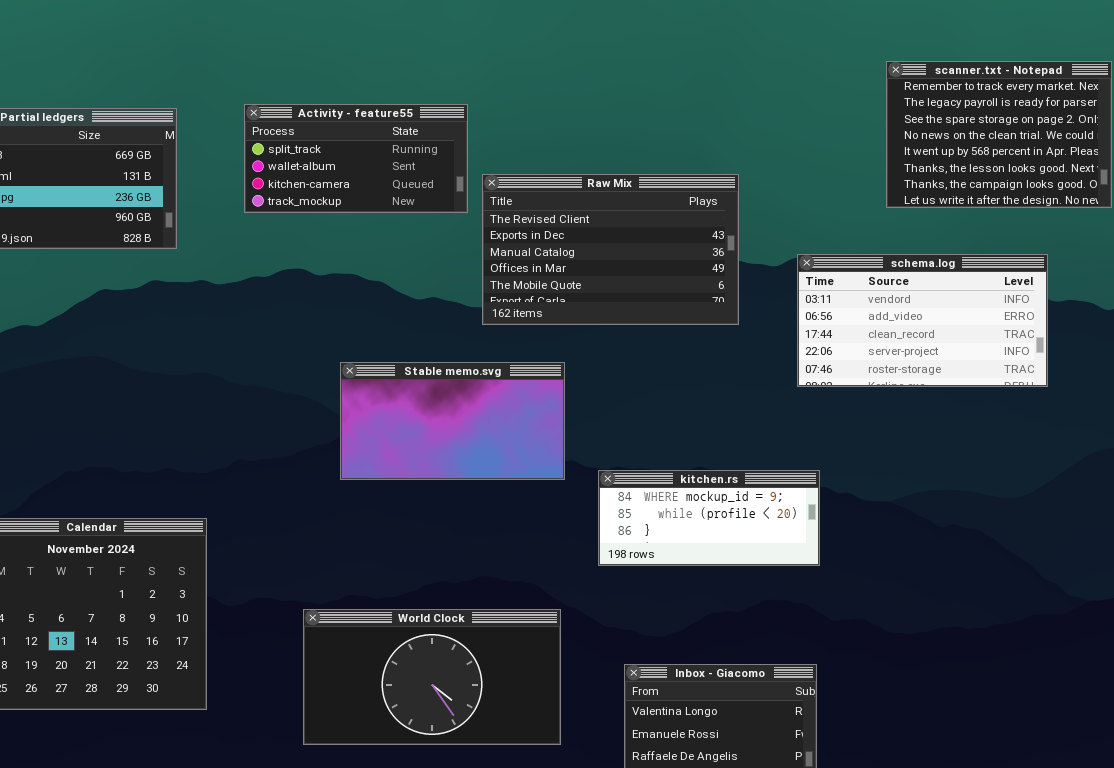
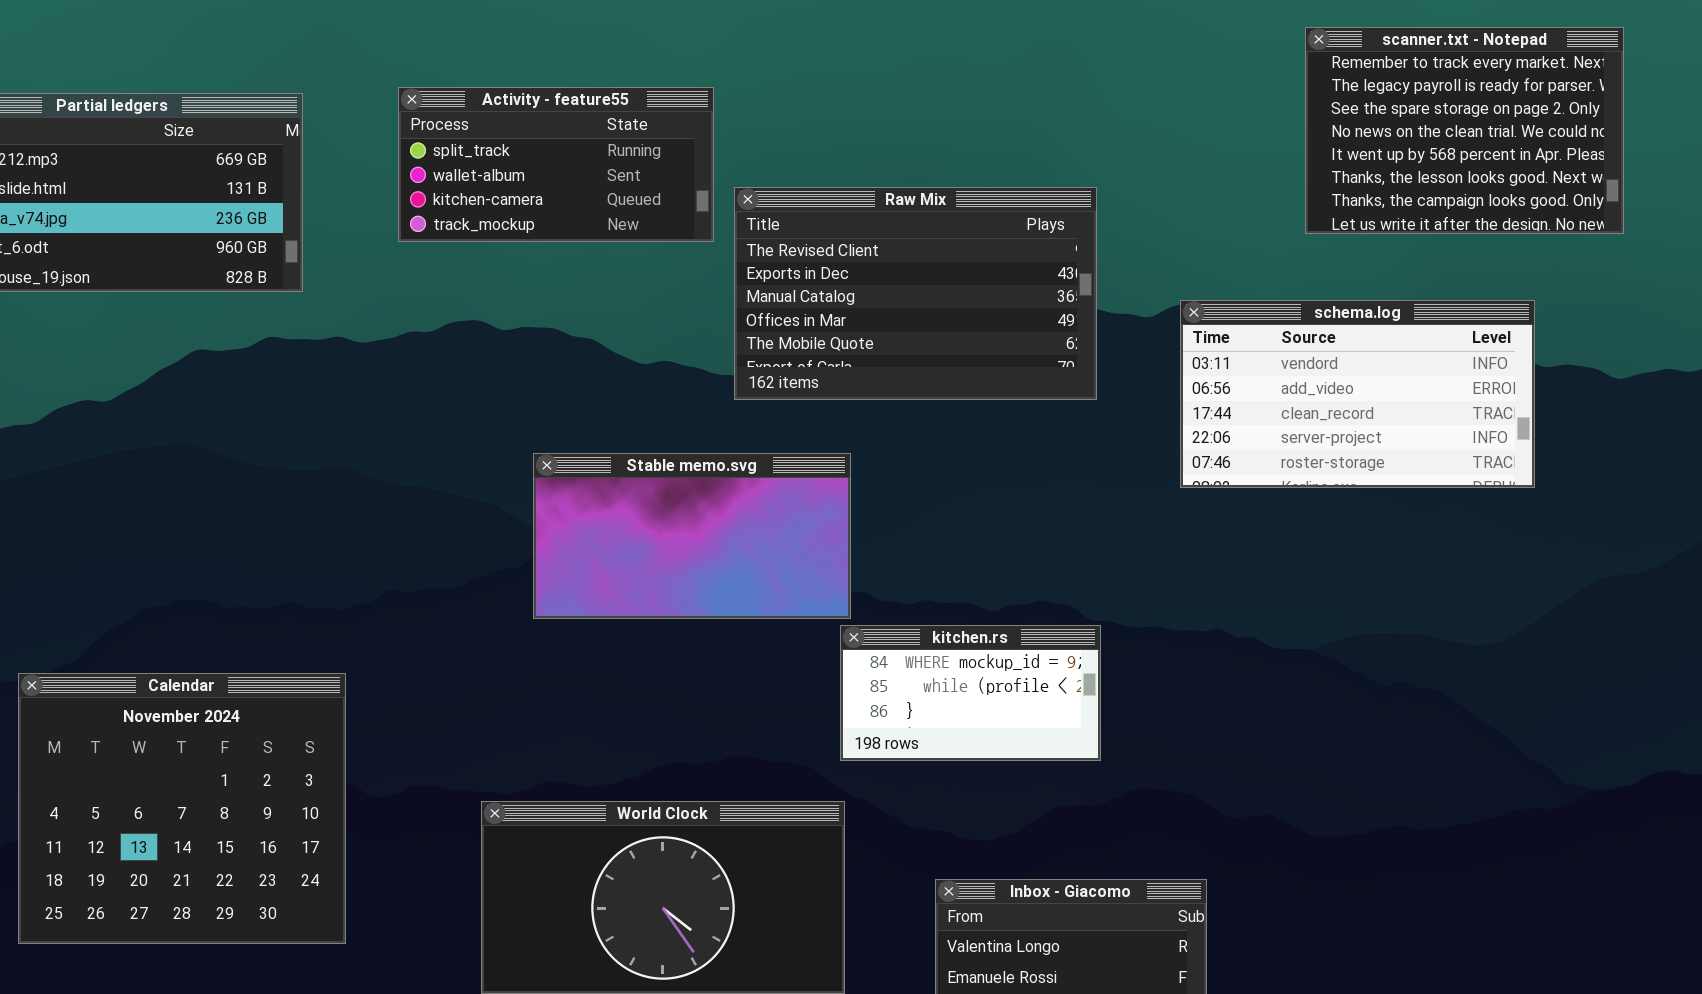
kitchen.rs: [598,470,820,566] -> [840,625,1101,761], moved, resized

